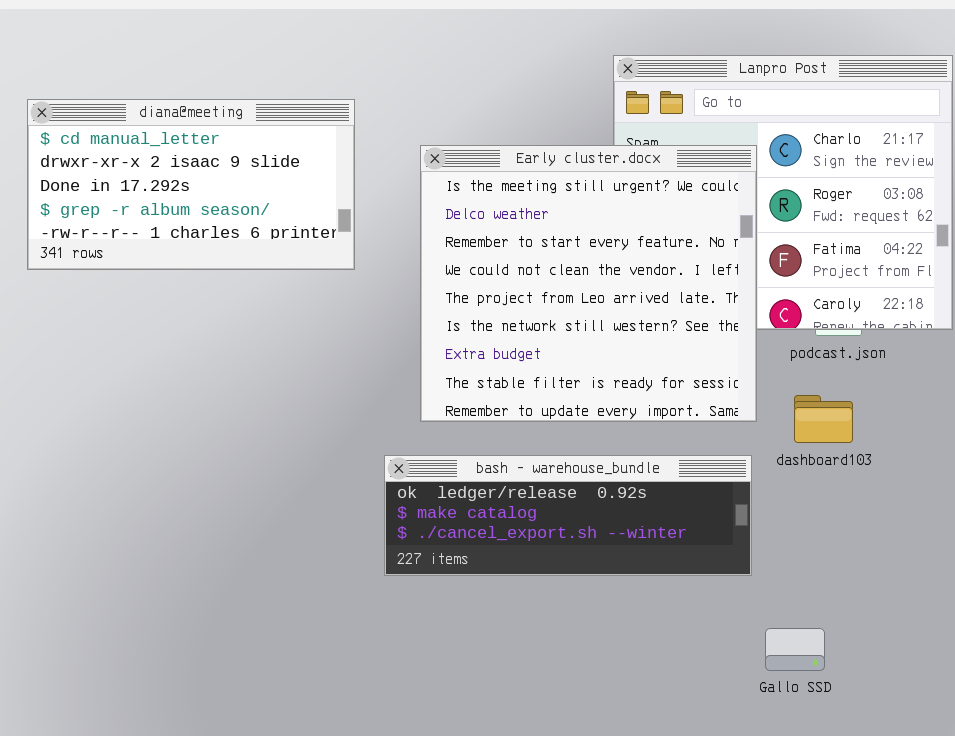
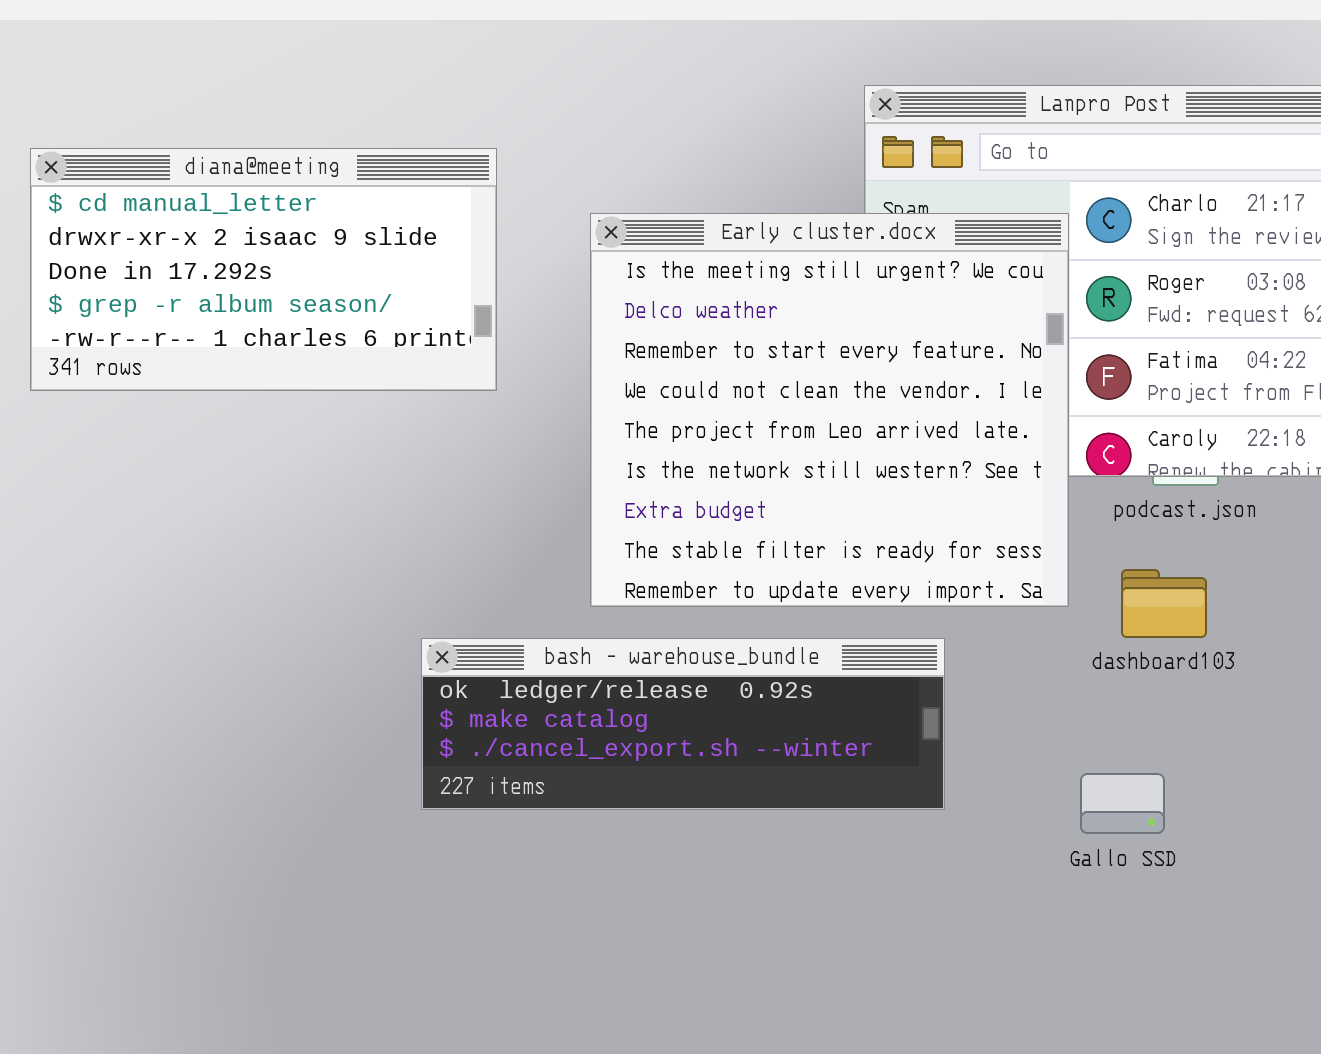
bash - warehouse_bundle: [384,455,752,576] -> [421,638,945,810], moved
Gallo SSD: [765,628,825,671] -> [1080,773,1165,834], moved

